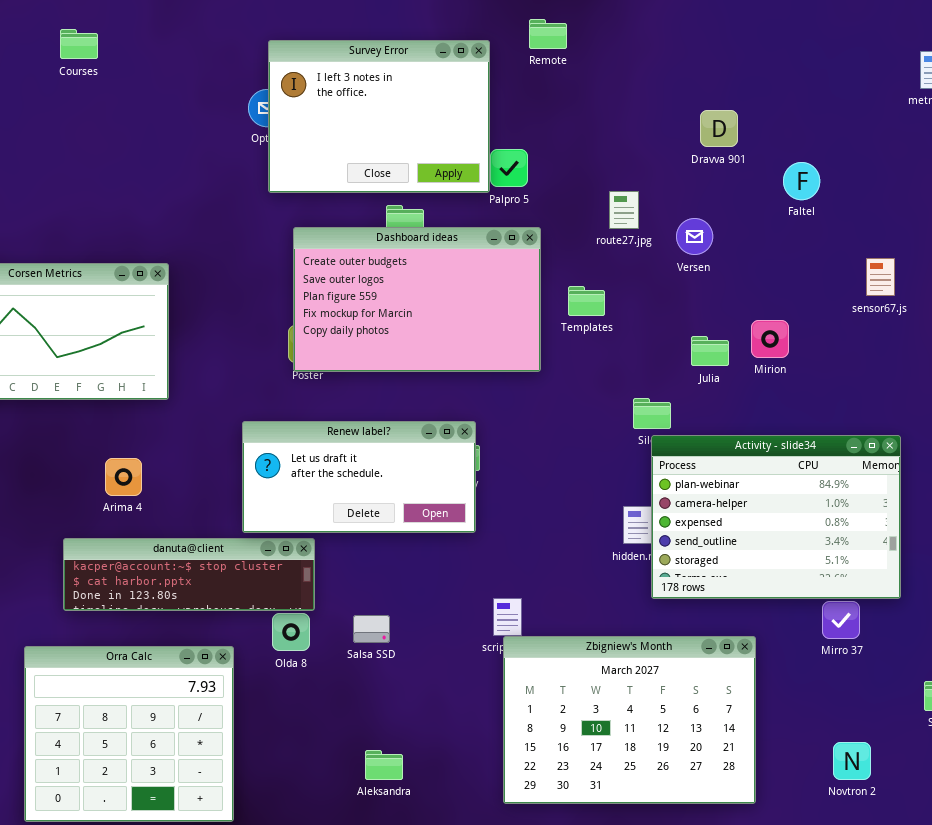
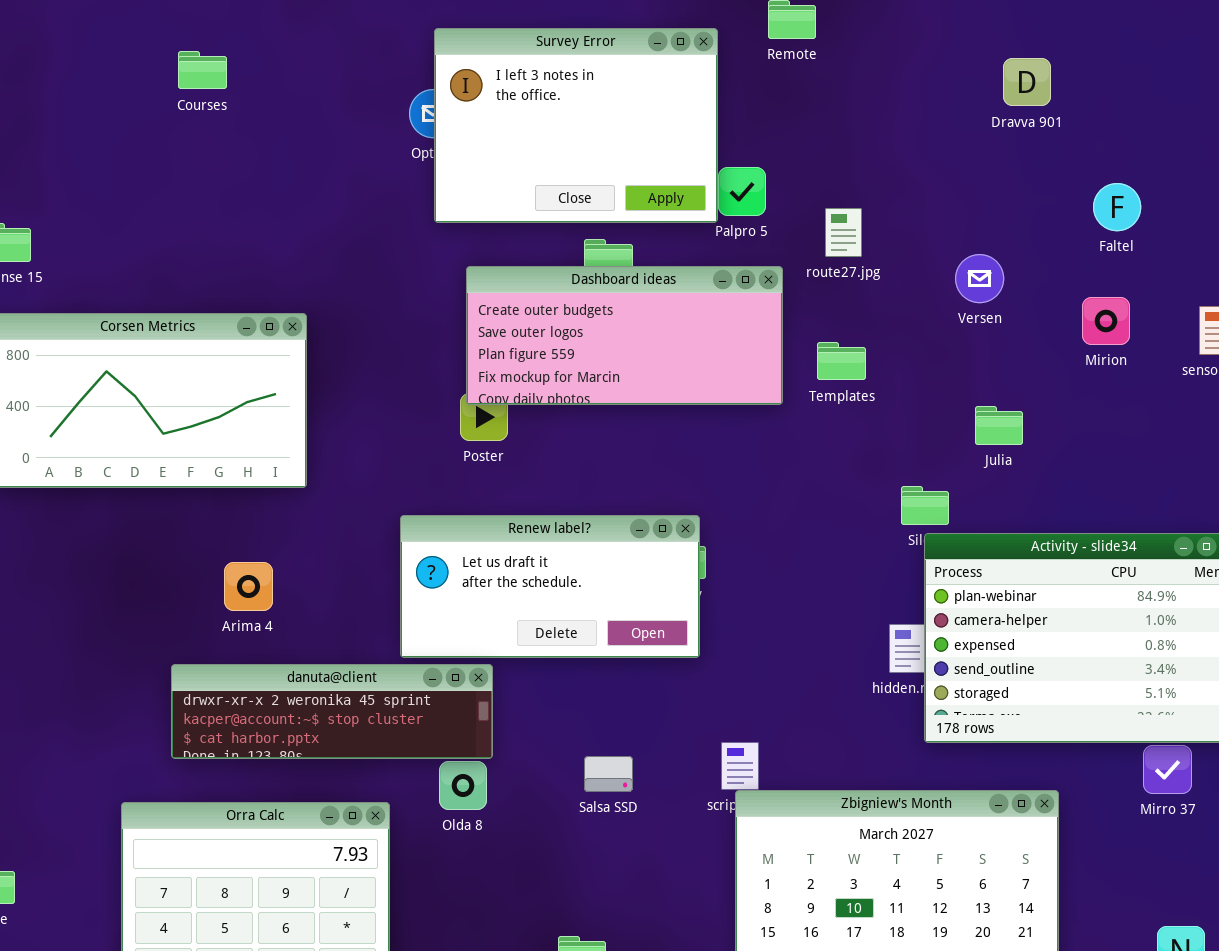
Courses: [60,29,98,59] -> [178,51,227,89], moved
Dravva 901: [700,110,738,147] -> [1003,58,1051,106], moved
route27.jpg: [609,191,639,229] -> [825,208,862,257], moved
Dashboard ideas: [293,227,541,372] -> [466,266,783,405], resized
Mirion: [751,320,789,358] -> [1082,297,1130,345], moved
danuta@client: [63,538,315,611] -> [171,664,493,759], scrolled up 1 row
Salsa SSD: [353,615,390,643] -> [584,756,633,792], moved

